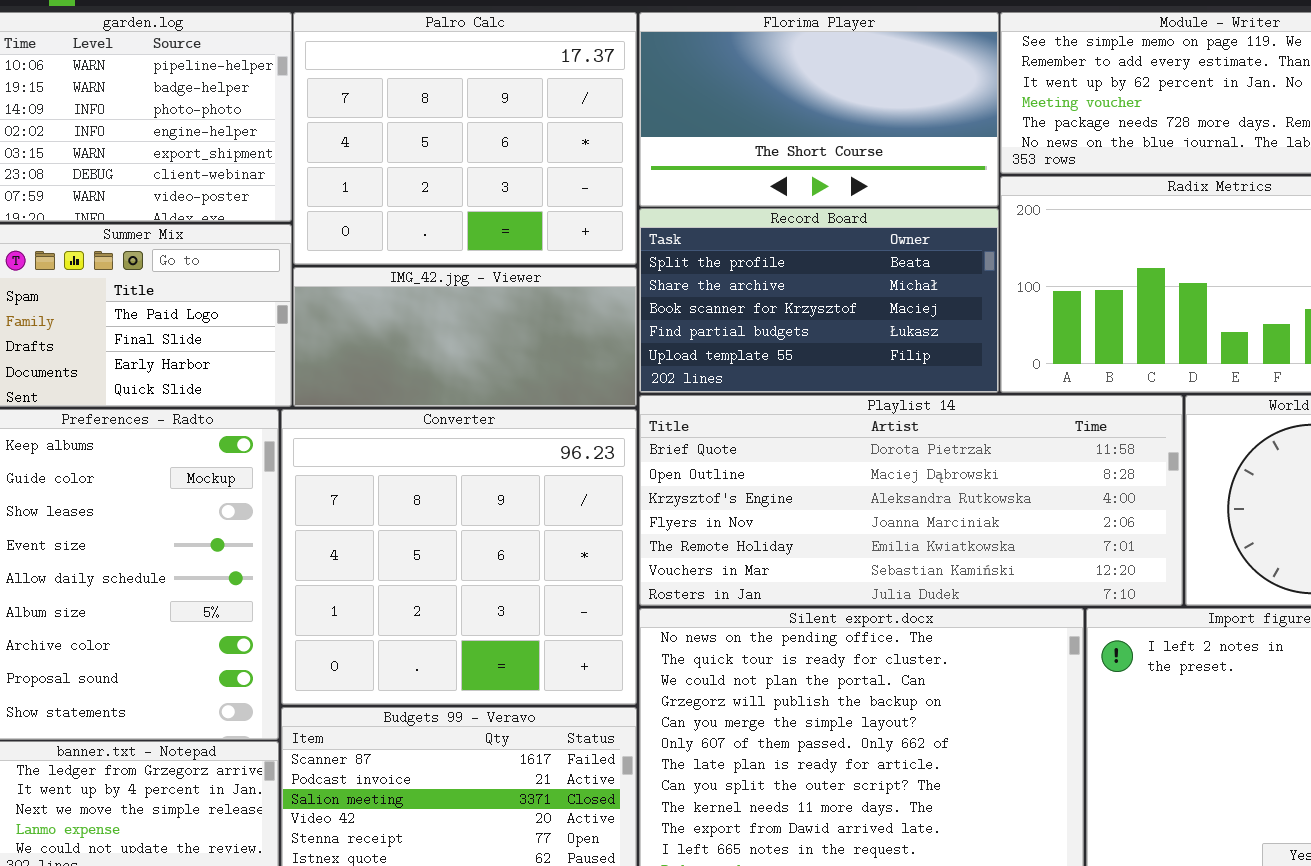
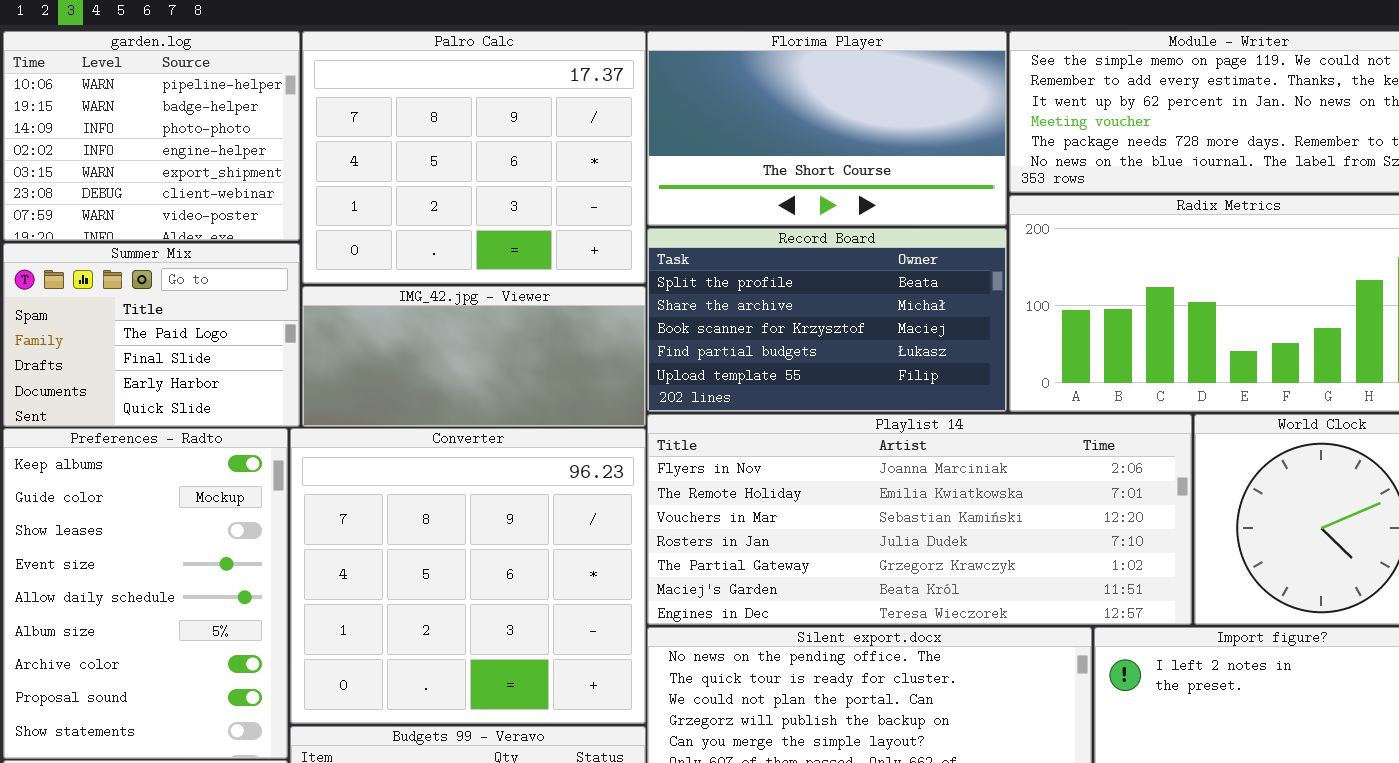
Playlist 14: [639,395,1183,606] -> [647,414,1192,625], scrolled down 3 rows

